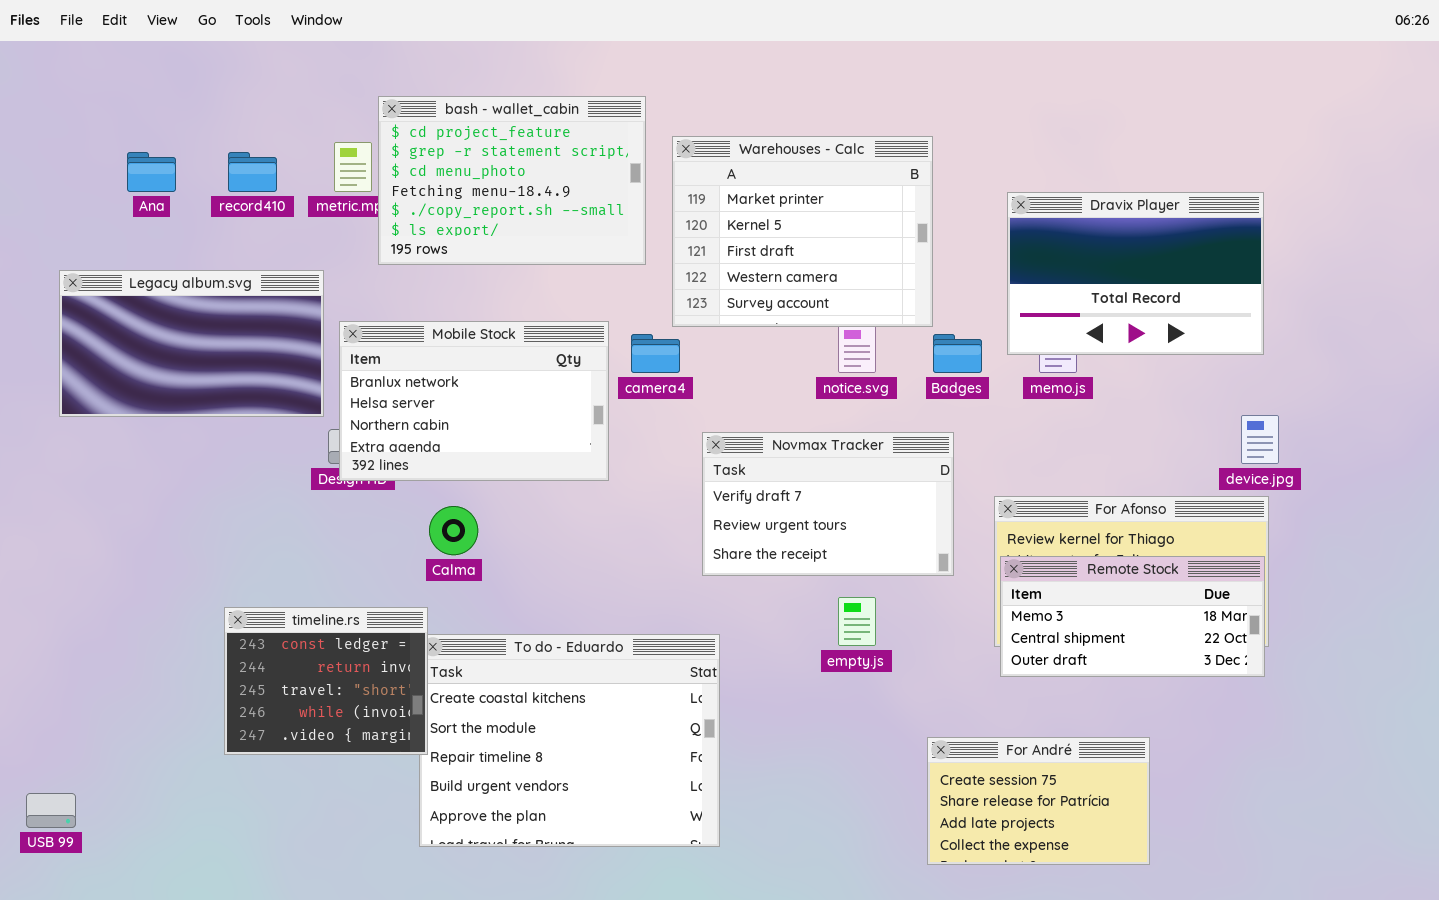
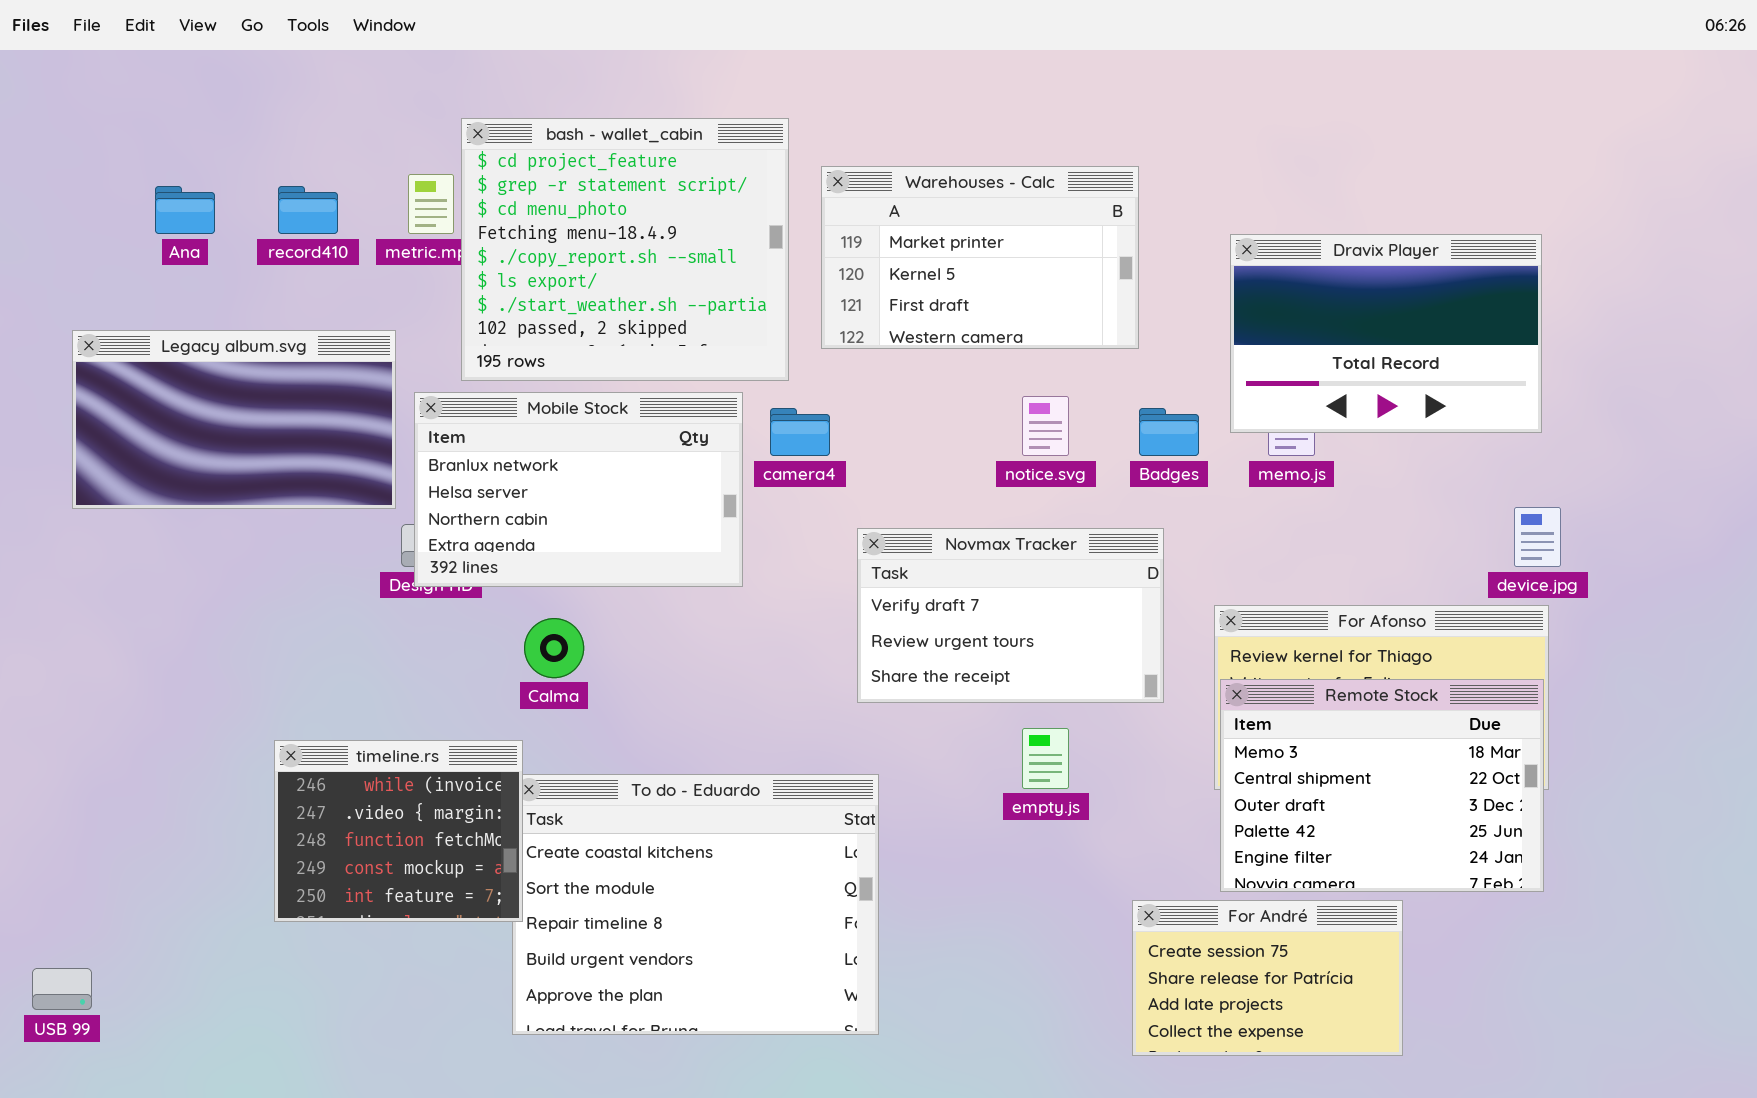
bash - wallet_cabin: [378,96,646,265] -> [461,118,789,381], resized
Warehouses - Calc: [672,136,933,327] -> [821,166,1139,349], resized
Remote Stock: [1000,556,1265,677] -> [1220,679,1544,892], resized
timeline.rs: [224,607,428,755] -> [274,740,523,922], scrolled down 3 rows

